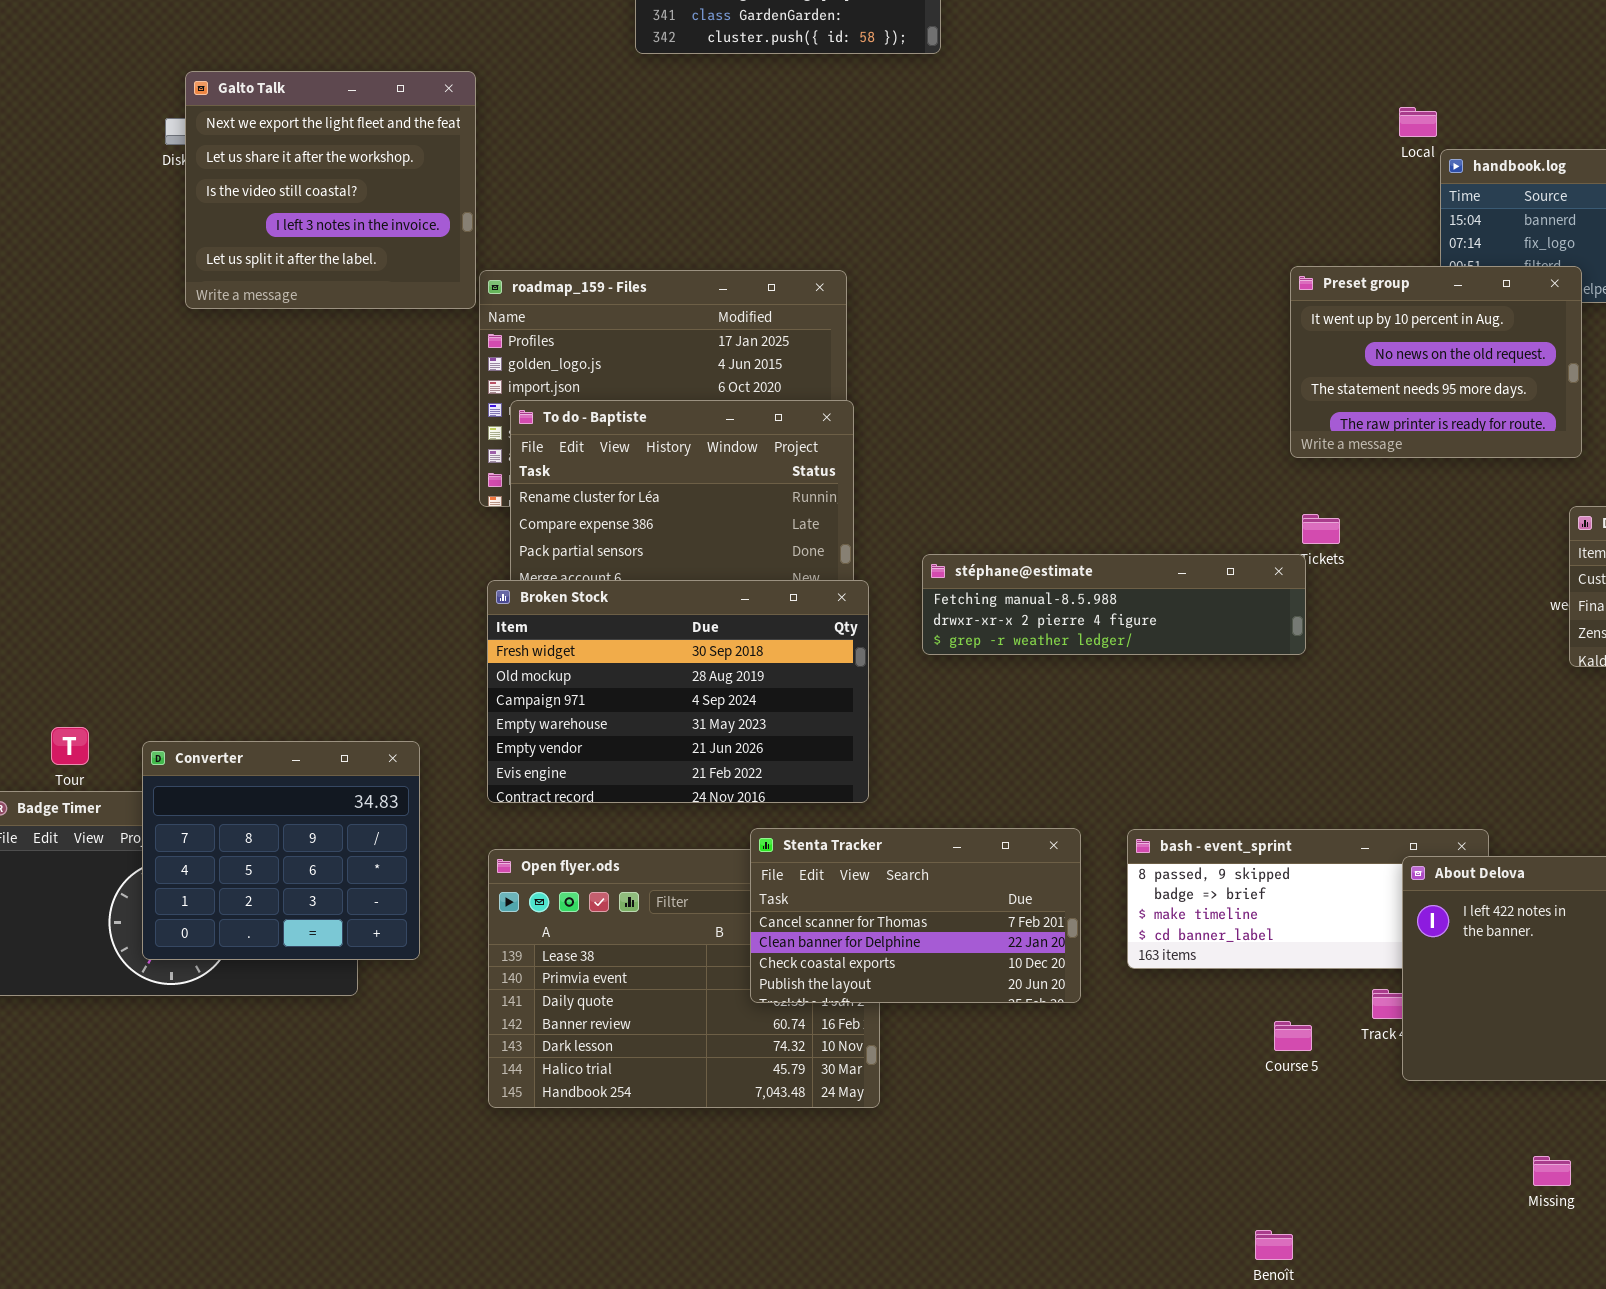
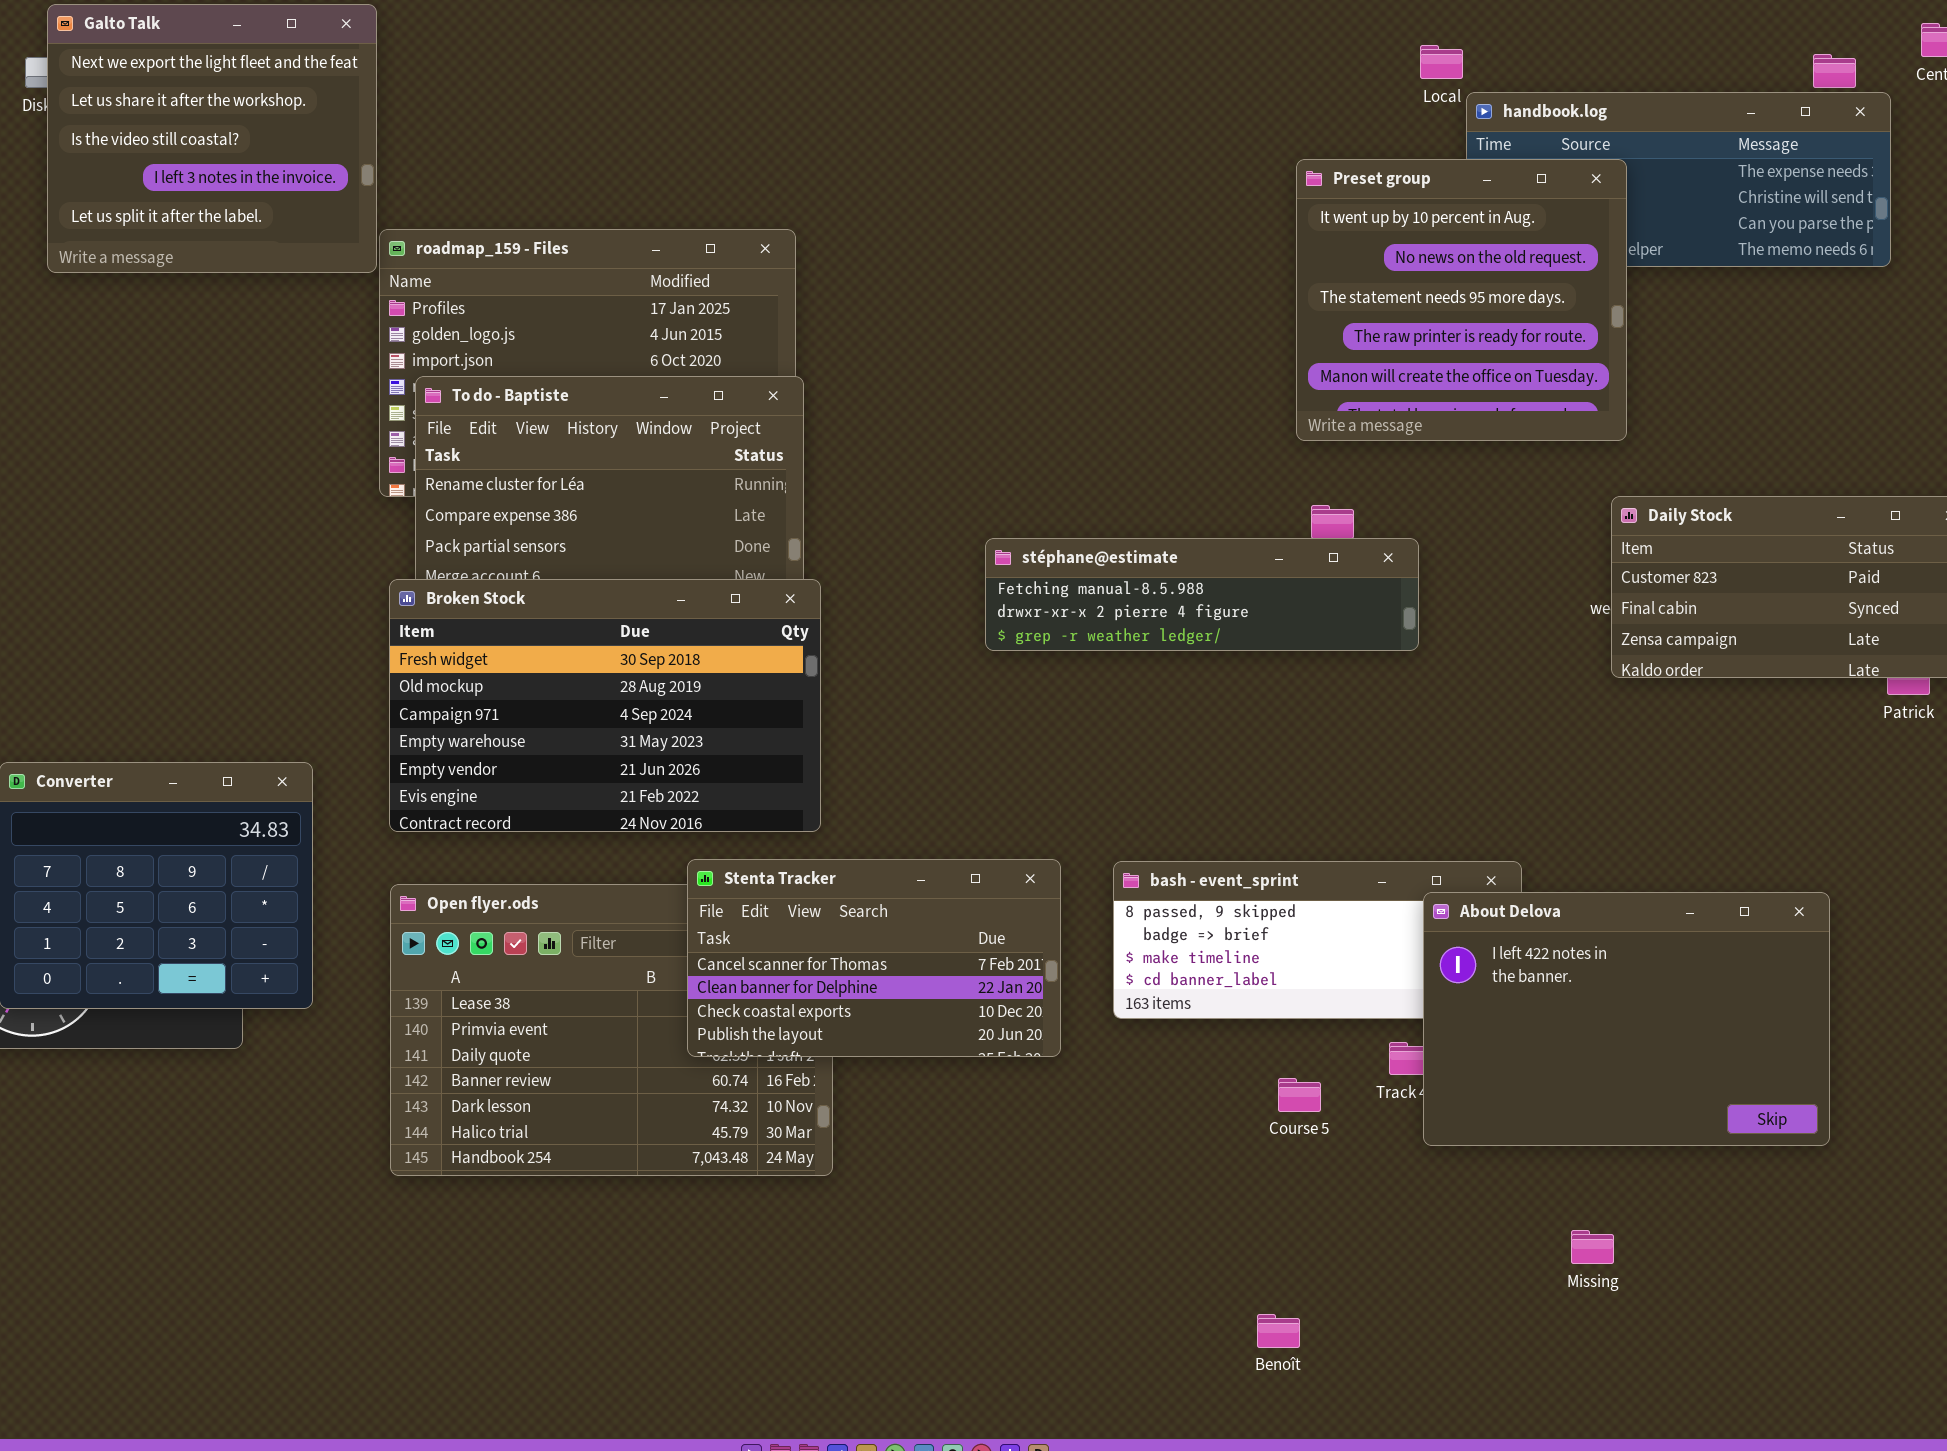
Preset group: [1290,266,1582,458] -> [1296,159,1627,441], resized
stéphane@estimate: [922,554,1306,655] -> [985,538,1419,651], moved

